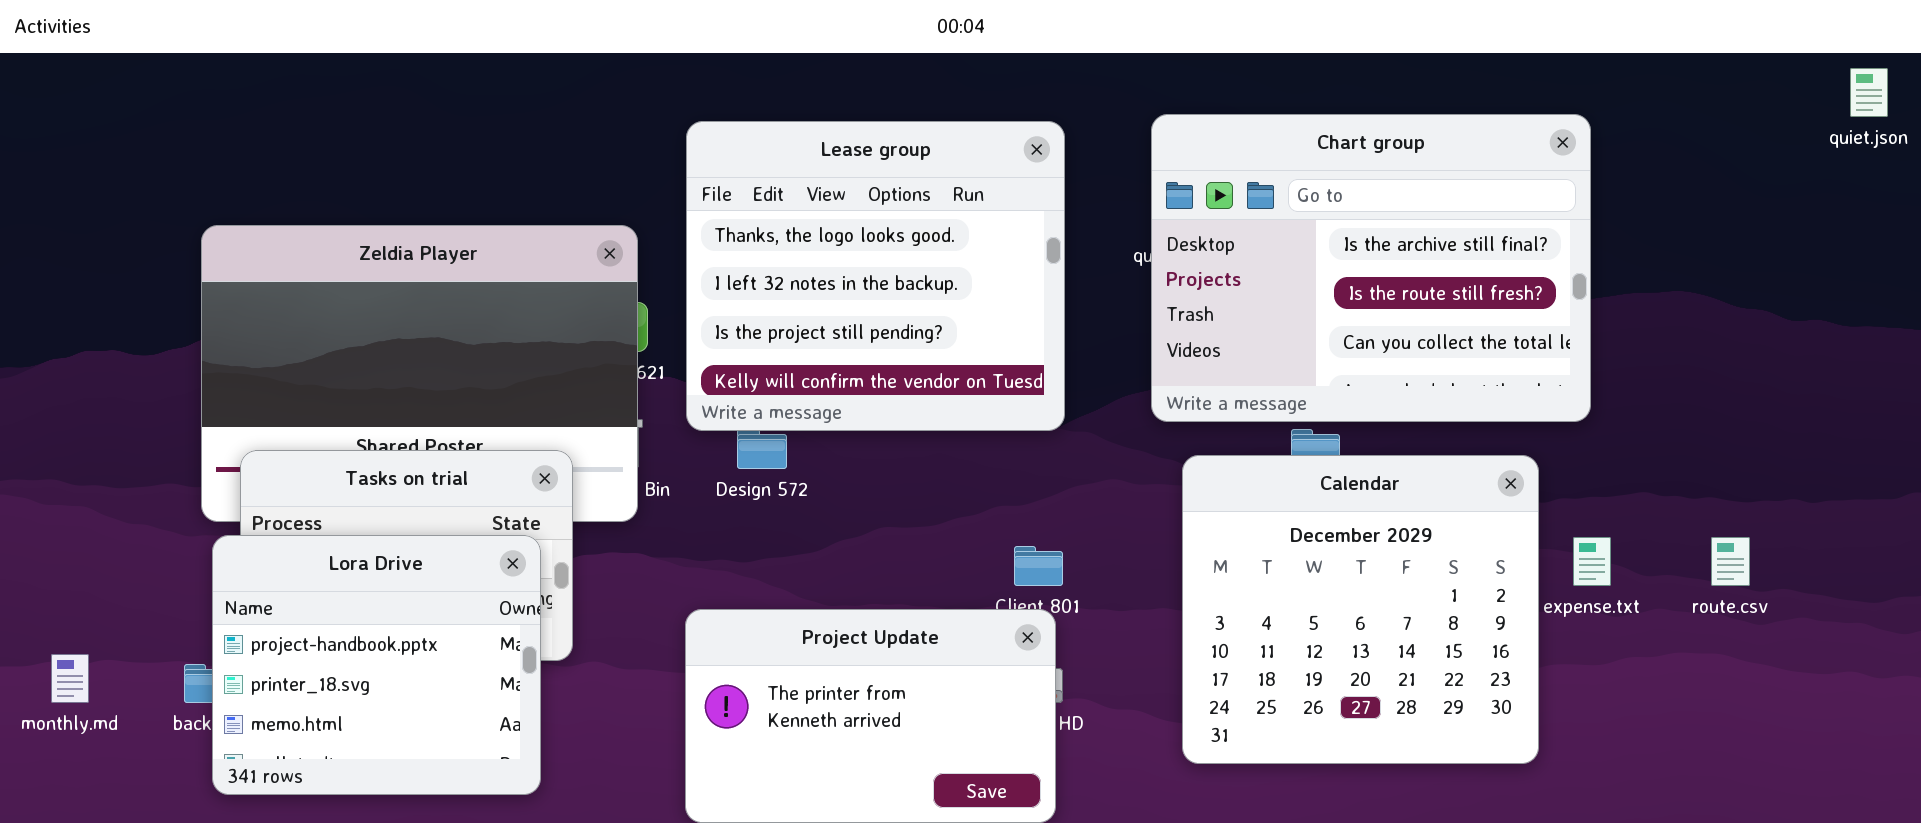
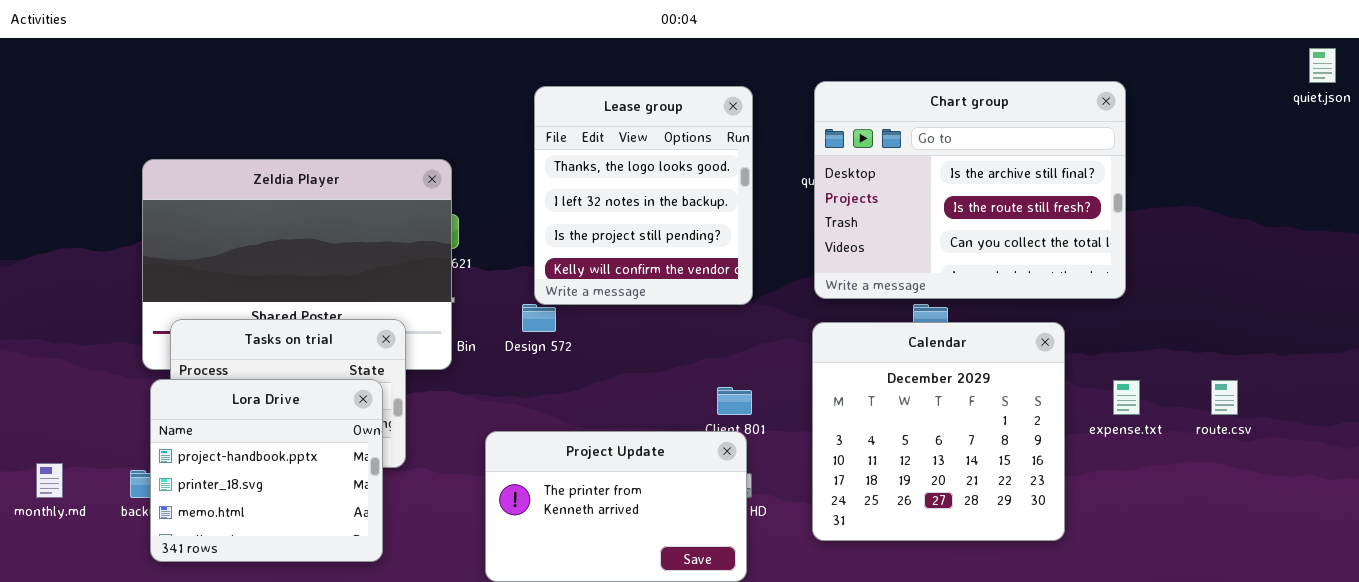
Lease group: [686,121,1065,431] -> [534,86,753,305], resized
Calendar: [1182,455,1539,764] -> [812,322,1065,541], moved

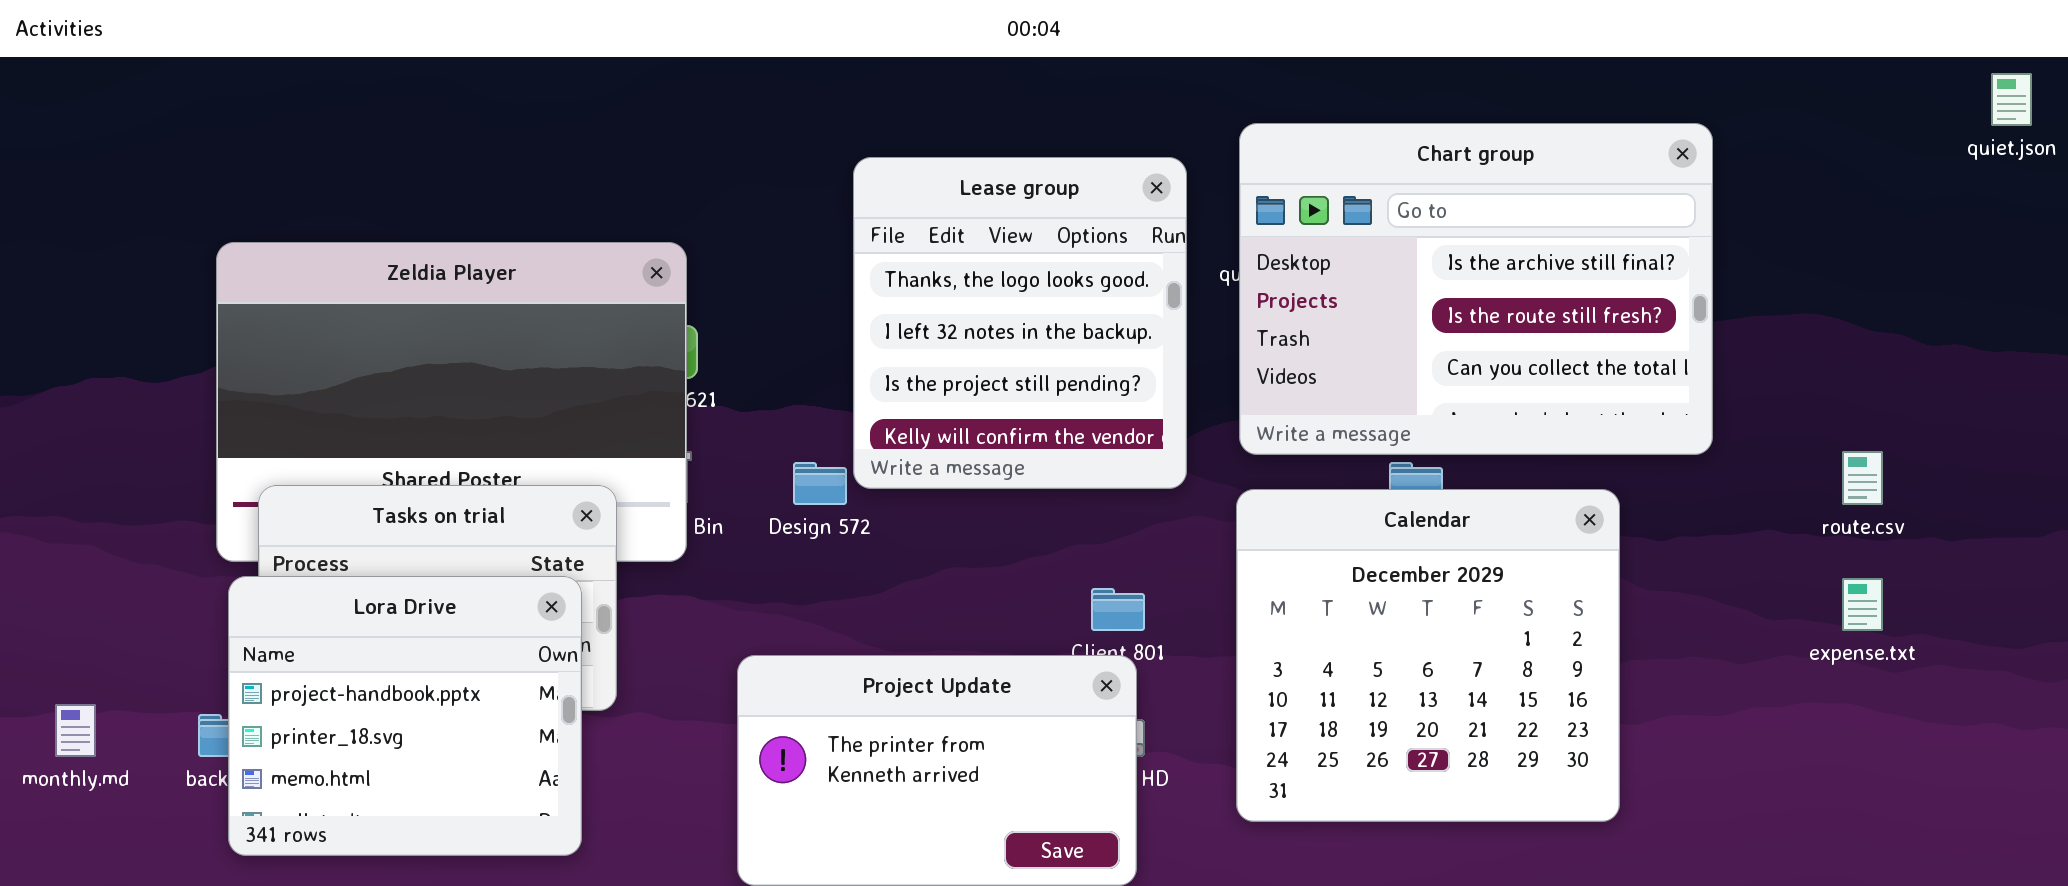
Lease group: [534,86,753,305] -> [853,157,1187,489], moved
expense.txt: [1113,380,1140,415] -> [1842,578,1883,631], moved
route.csv: [1211,380,1238,415] -> [1842,451,1883,505], moved

